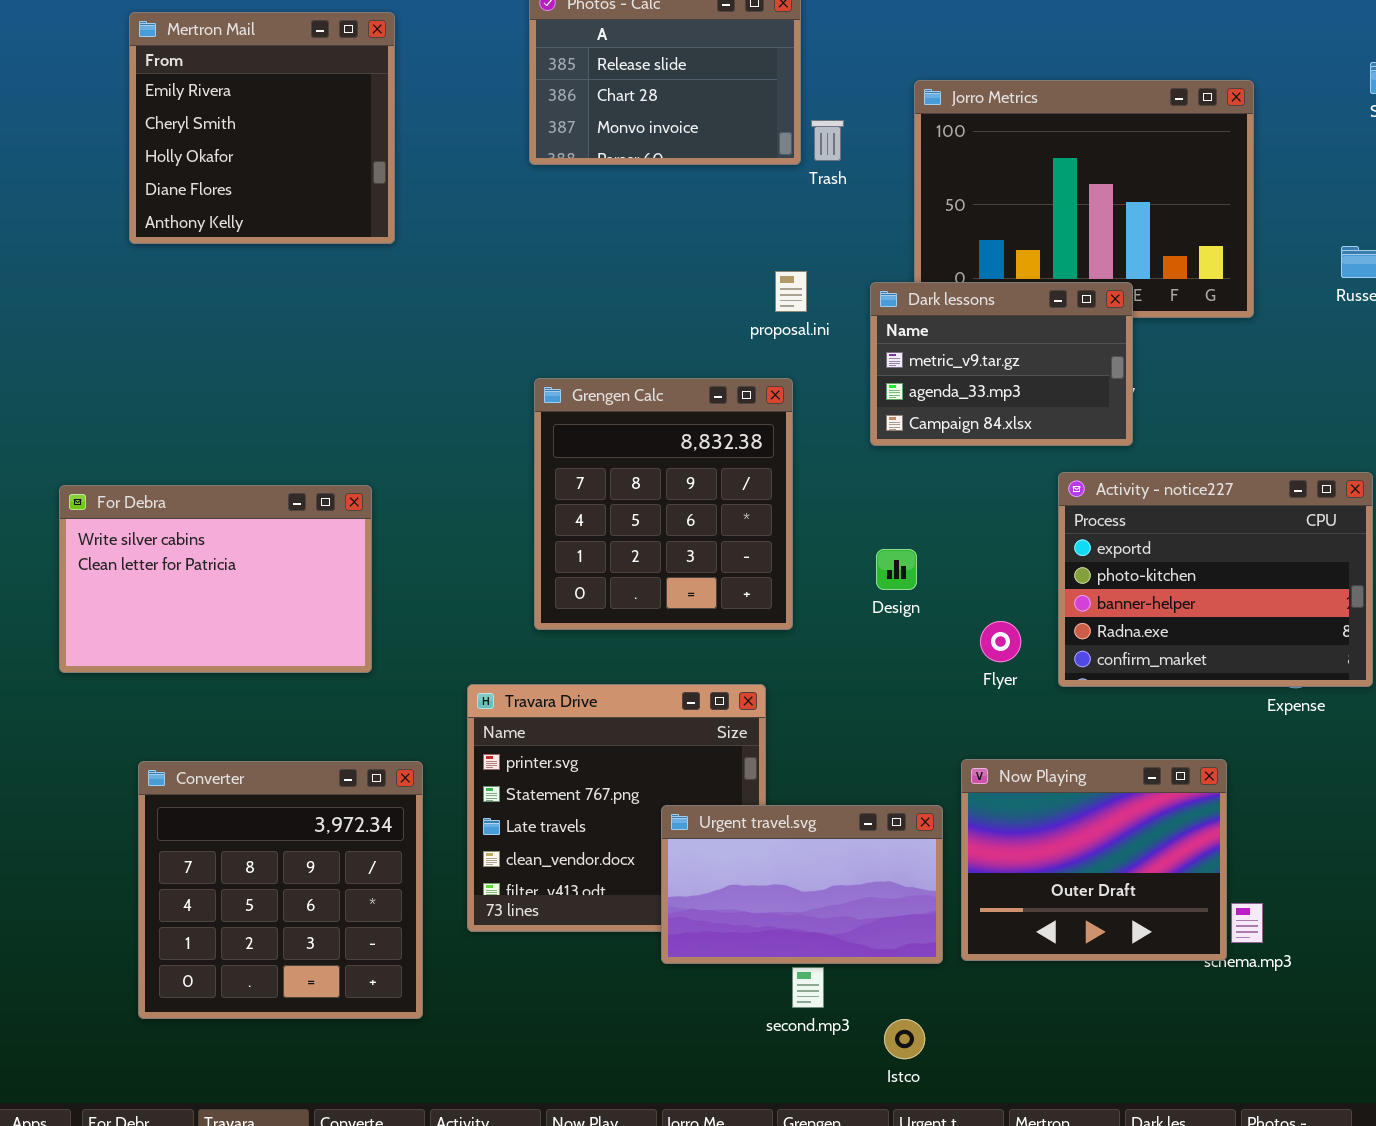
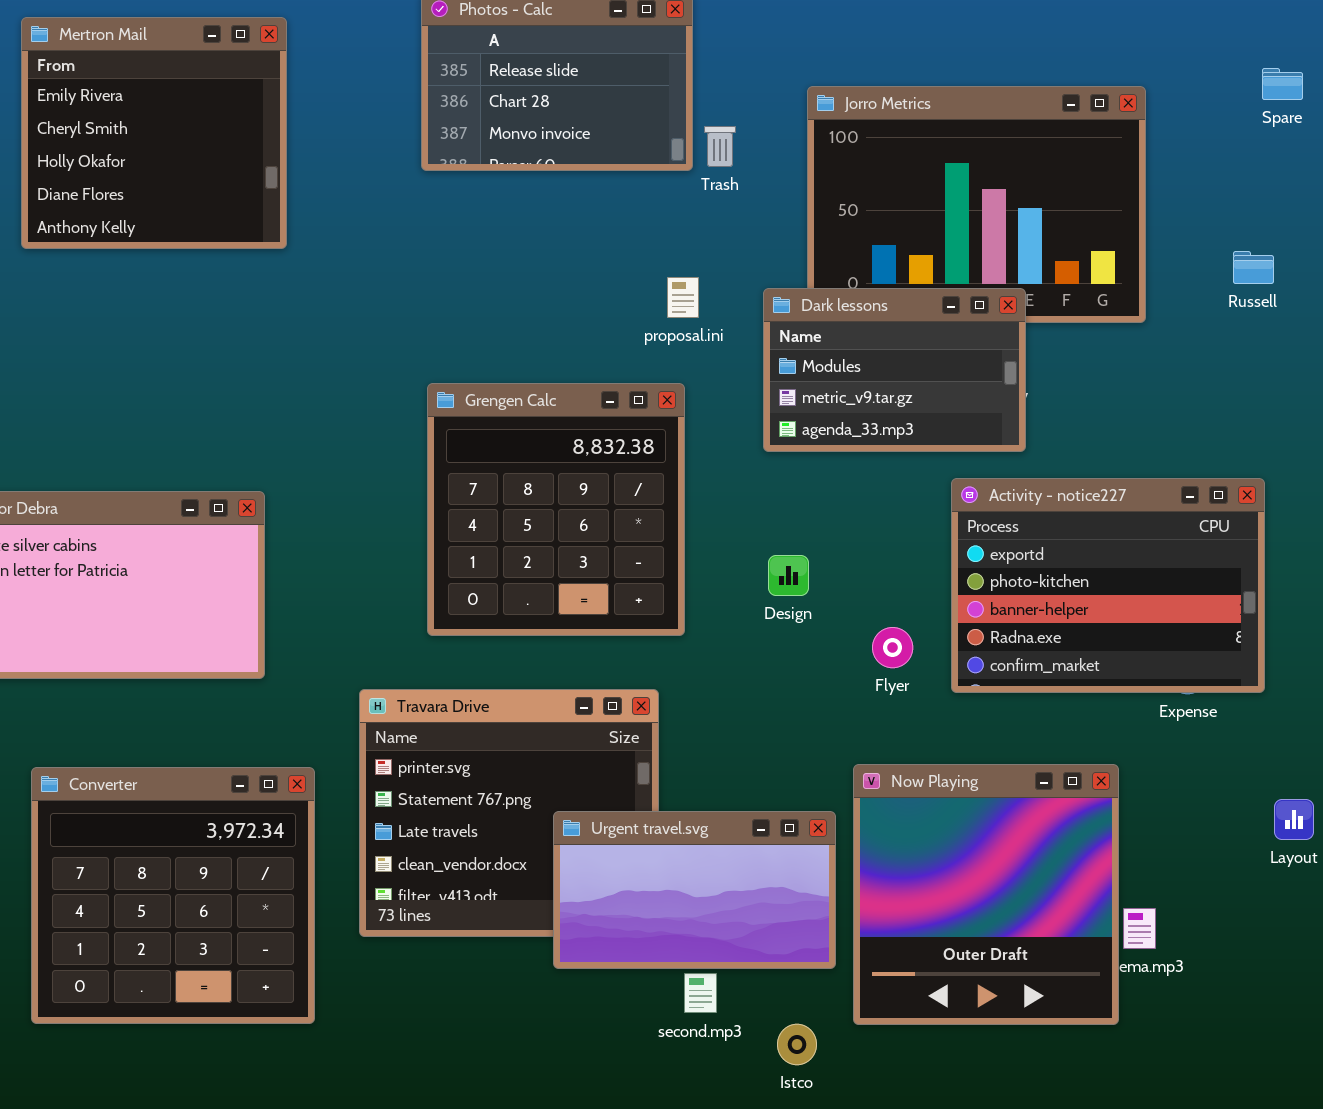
Dark lessons: [870,282,1133,446] -> [763,288,1026,452], scrolled up 1 row
Now Playing: [961,759,1227,961] -> [853,764,1119,1025], resized

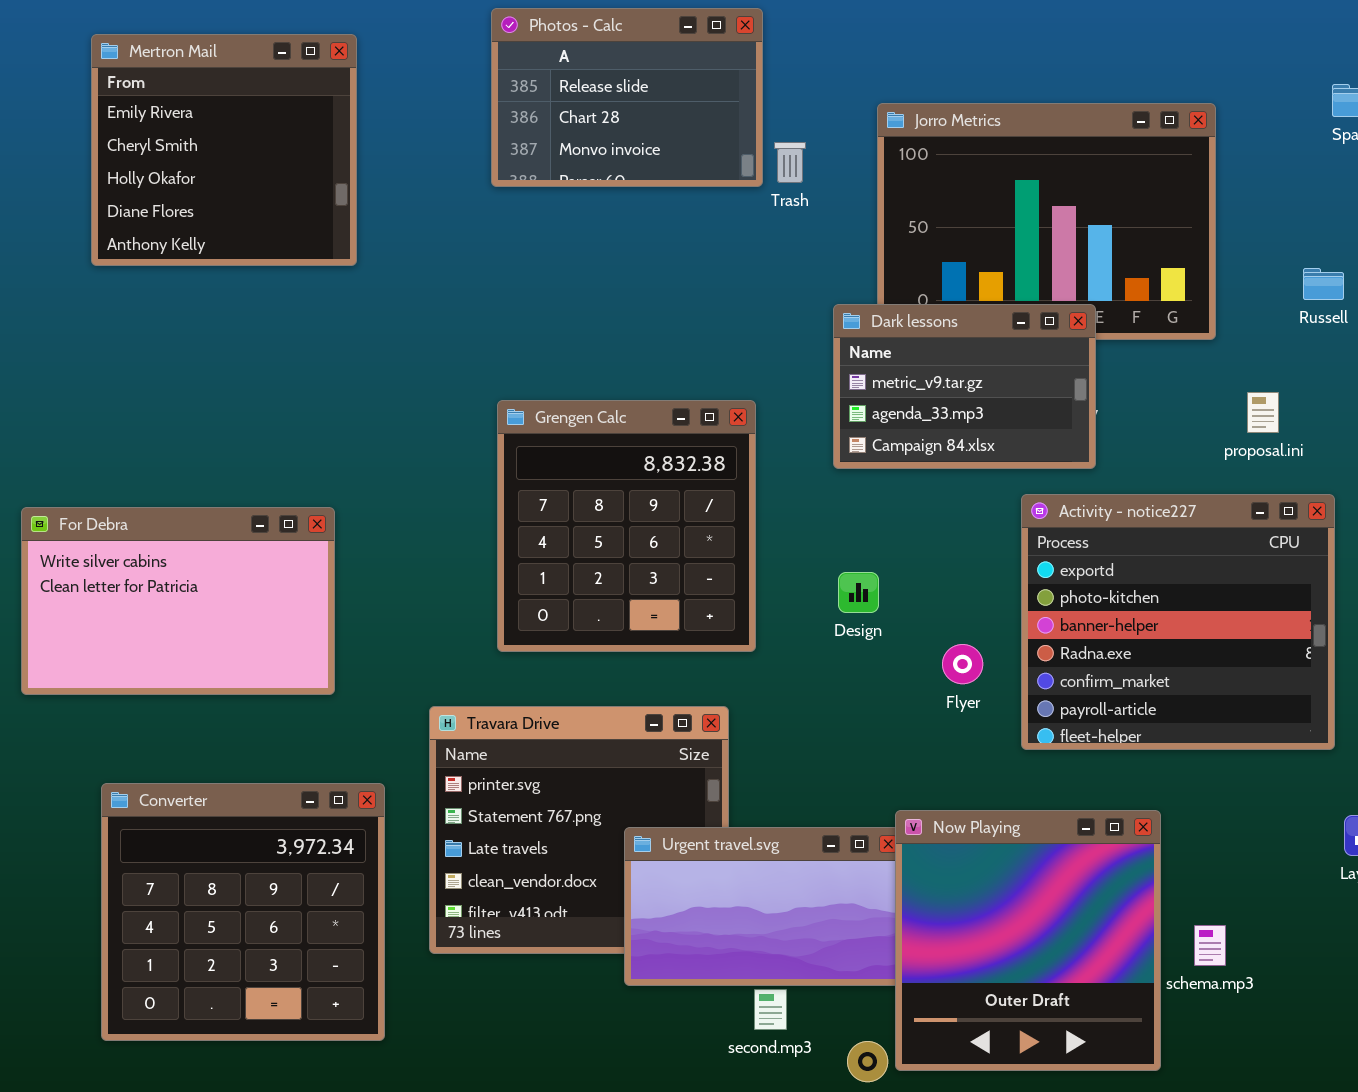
proposal.ini: [667,277,699,318] -> [1247,392,1279,433], moved
Dark lessons: [763,288,1026,452] -> [833,304,1096,469], scrolled down 1 row
Activity - notice227: [951,478,1265,693] -> [1021,494,1335,750], resized
Now Playing: [853,764,1119,1025] -> [895,810,1161,1071], moved

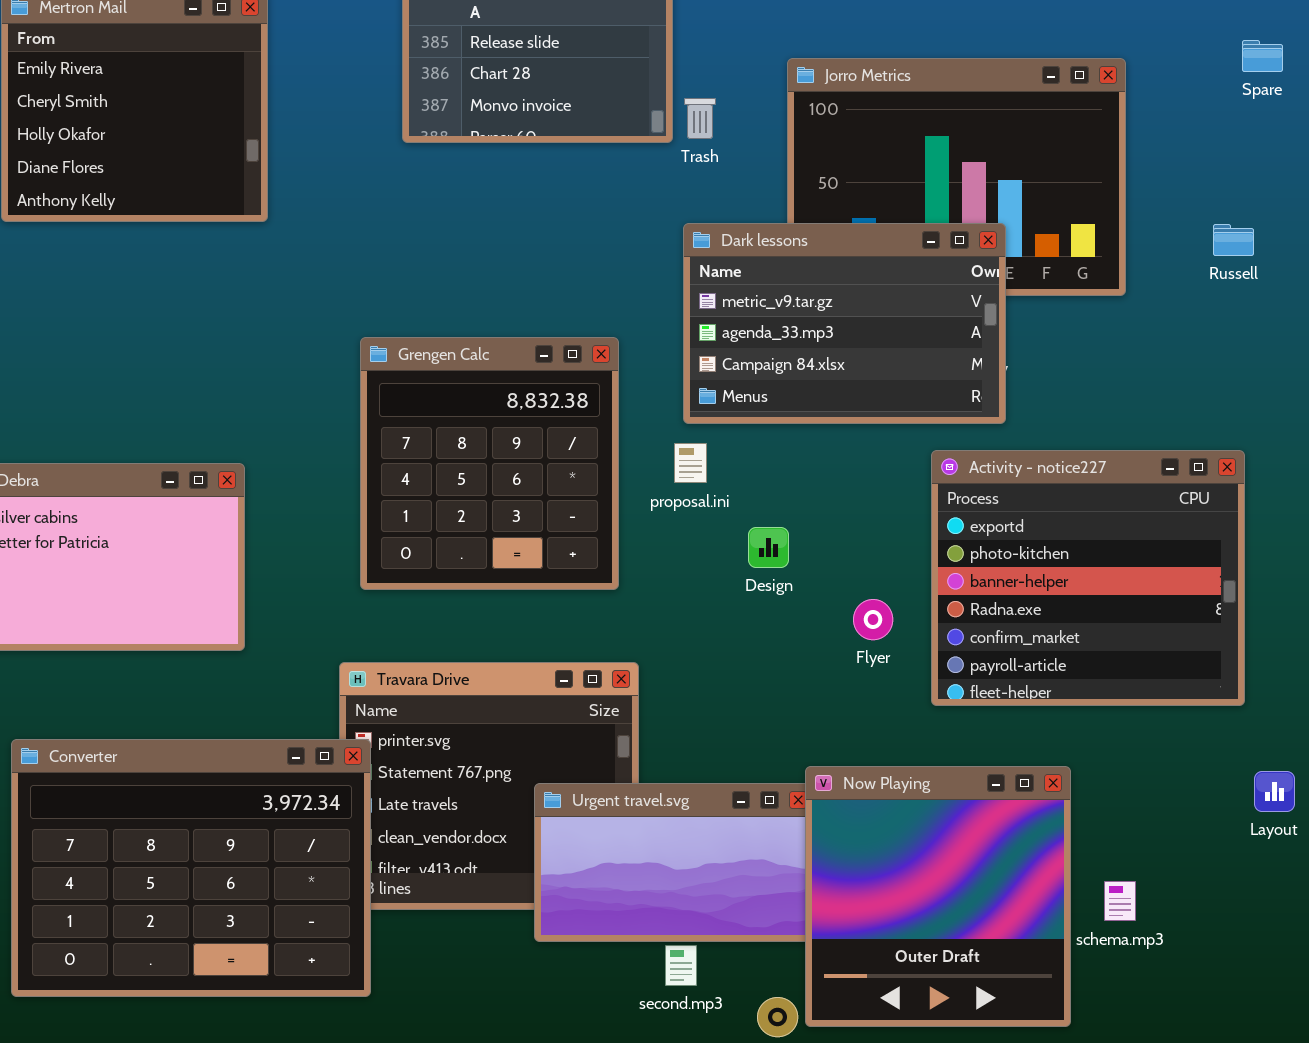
Dark lessons: [833,304,1096,469] -> [683,223,1006,424], resized
proposal.ini: [1247,392,1279,433] -> [674,443,707,483], moved
Grengen Calc: [497,400,756,652] -> [360,337,619,590], moved
Converter: [101,783,385,1041] -> [11,739,371,997], resized

